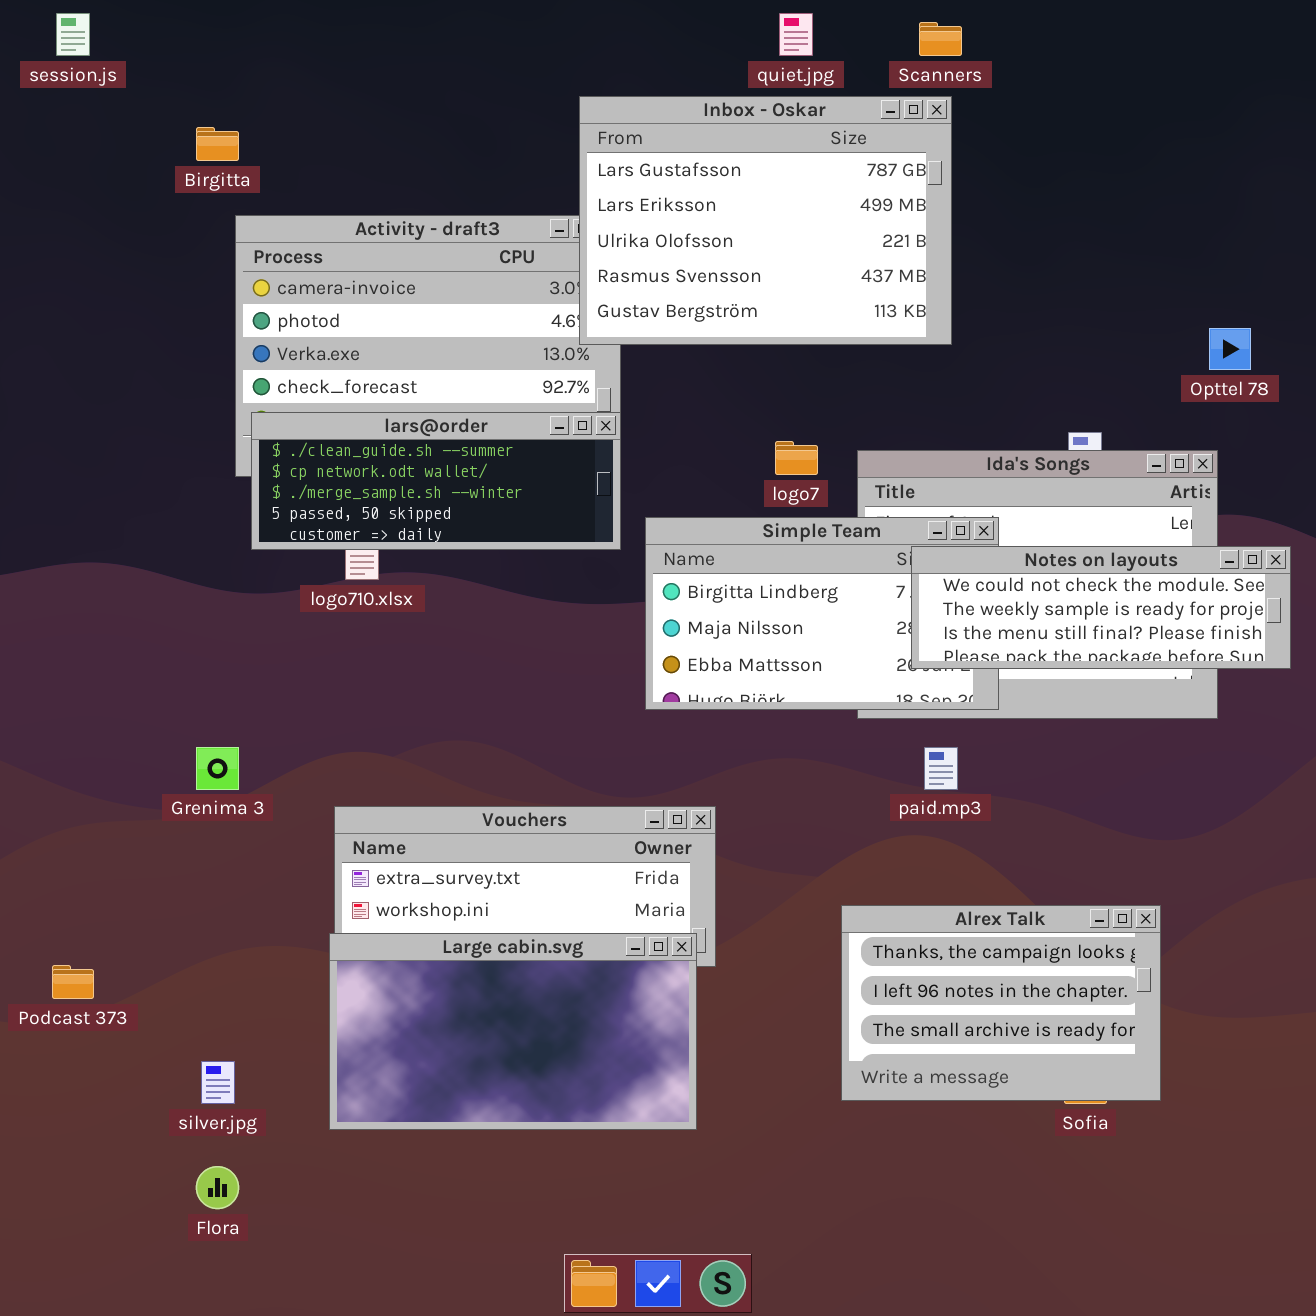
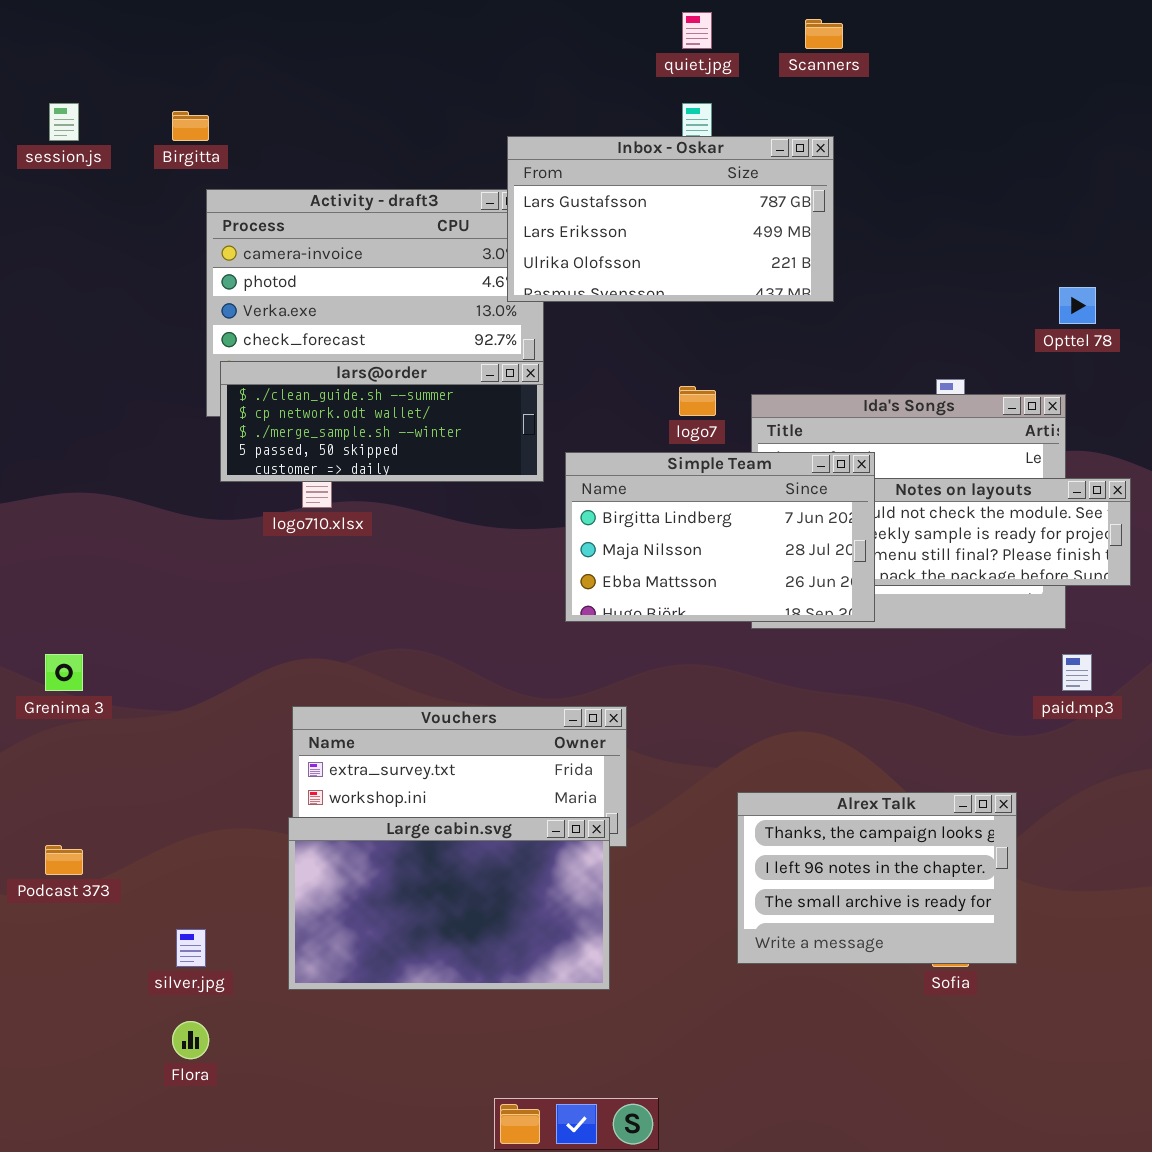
session.js: [56,13,90,56] -> [49,103,79,141], moved
Inbox - Oskar: [579,96,952,345] -> [507,136,834,302], resized
Simple Team: [645,517,999,710] -> [565,452,875,622], raised
Grenima 3: [196,747,239,790] -> [45,654,83,691], moved
paid.mp3: [924,747,958,790] -> [1062,654,1092,691], moved

